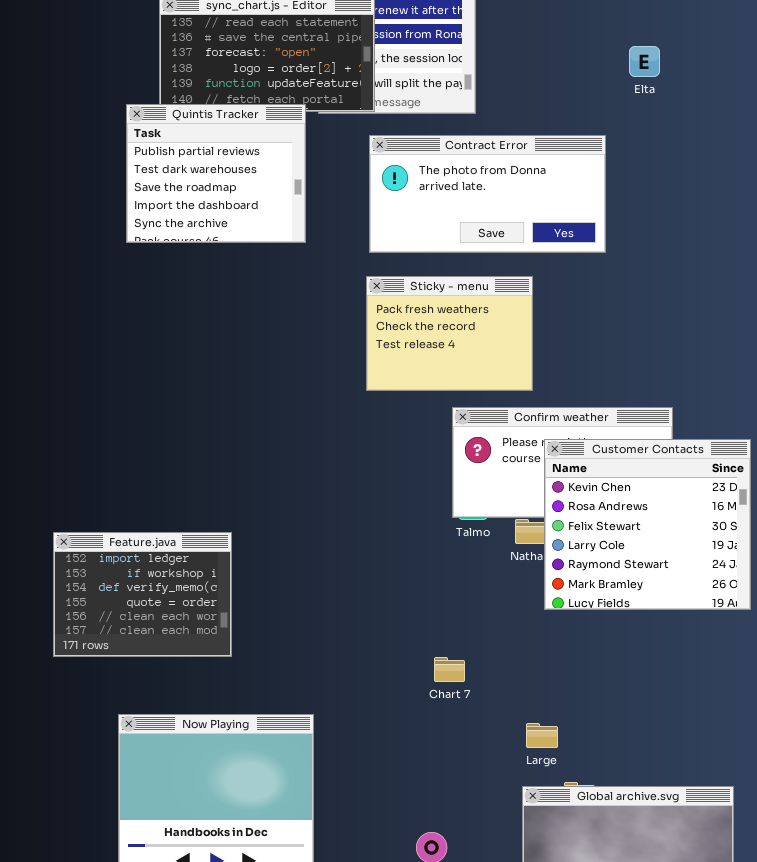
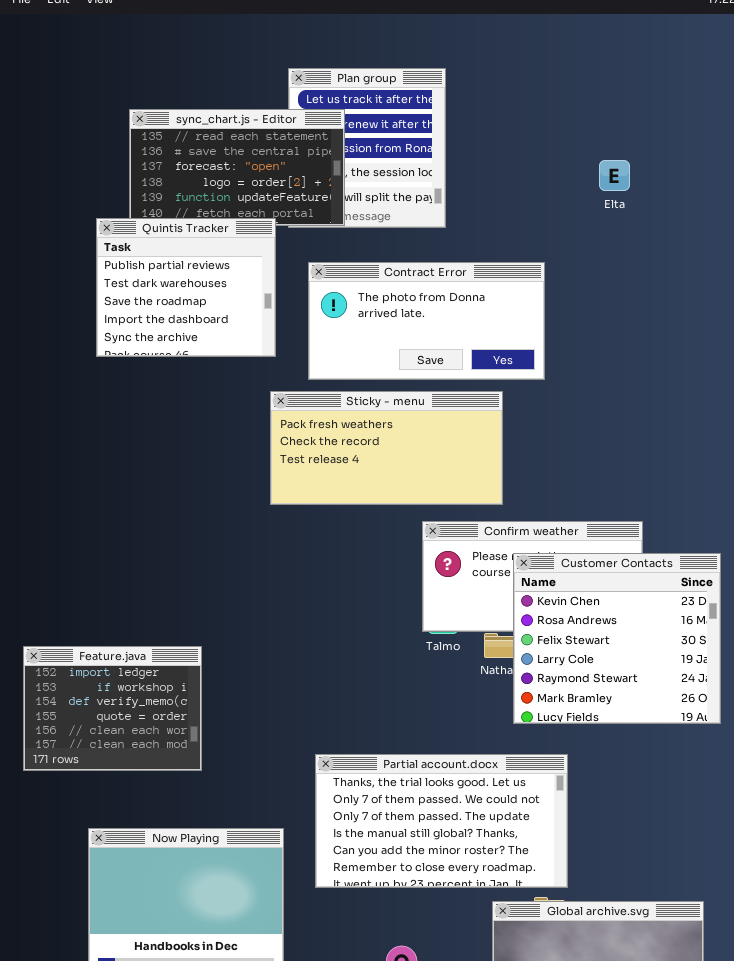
Contract Error: [369,135,606,253] -> [308,262,545,380], moved
Sticky - menu: [366,276,533,391] -> [270,391,503,505], resized
Partial account.docx: none -> [315,754,568,888], opened

